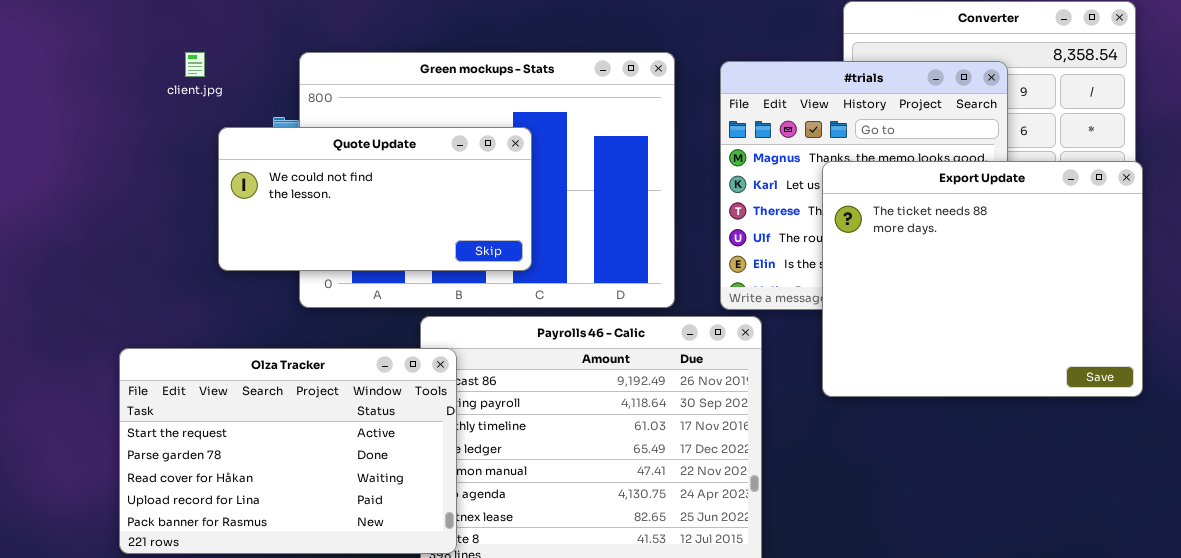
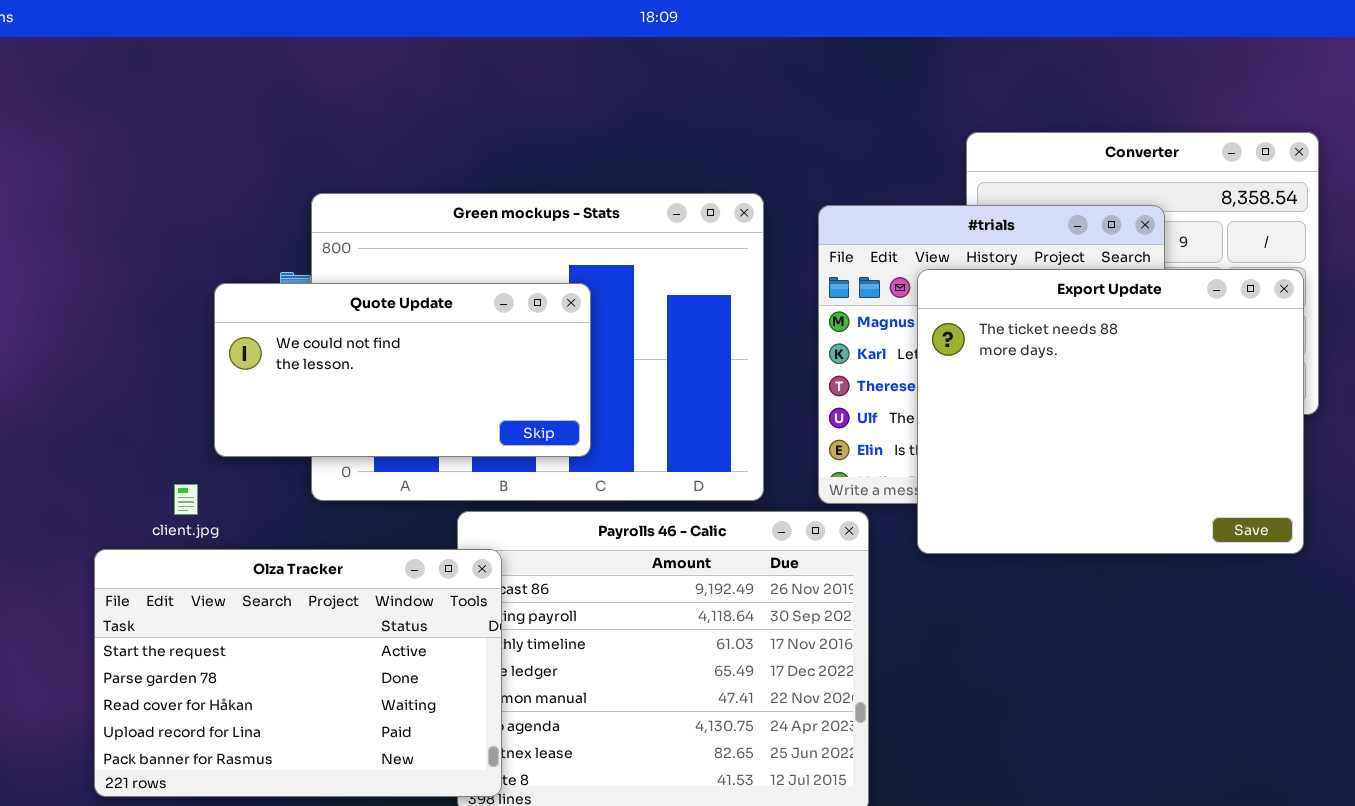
client.jpg: [185,52,205,77] -> [174,484,198,515], moved
Export Update: [822,161,1143,397] -> [917,269,1304,554], moved

